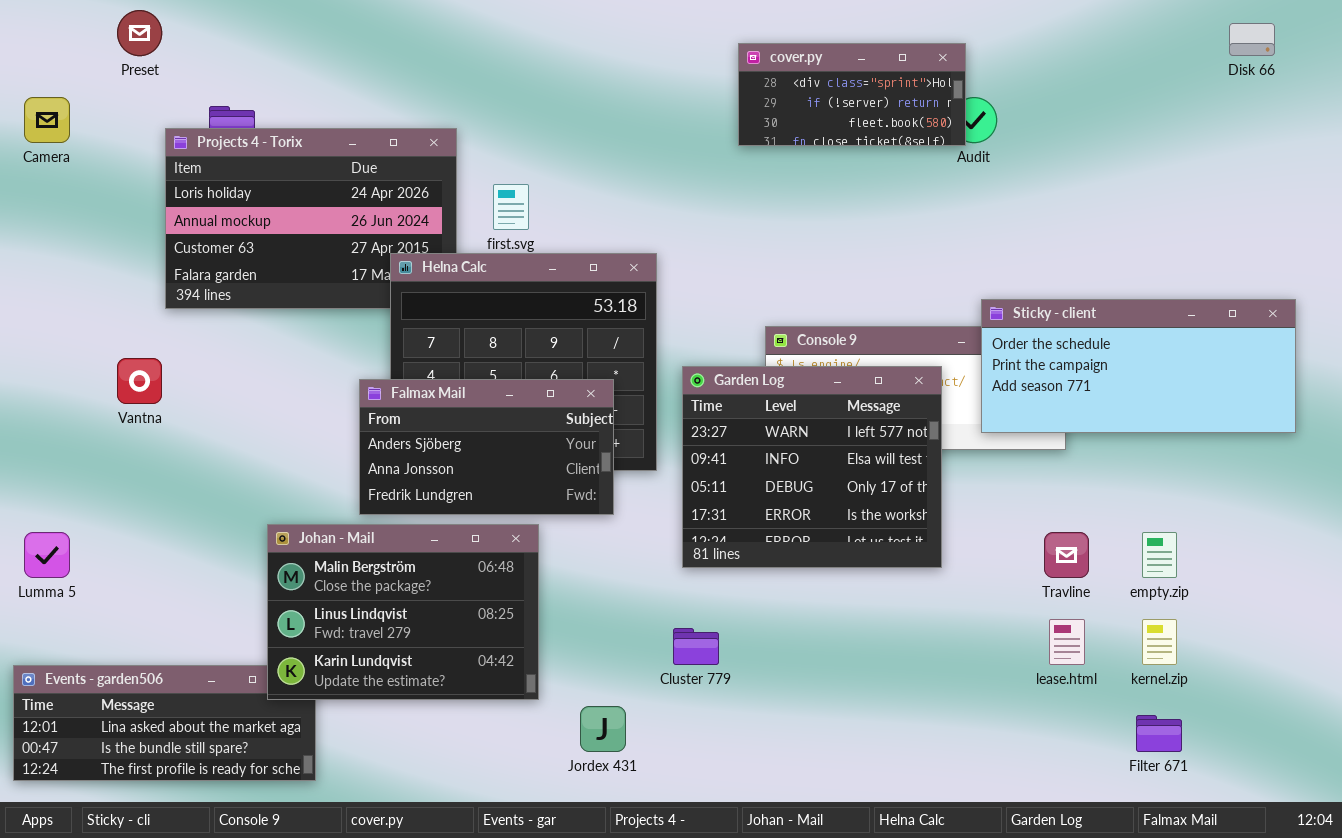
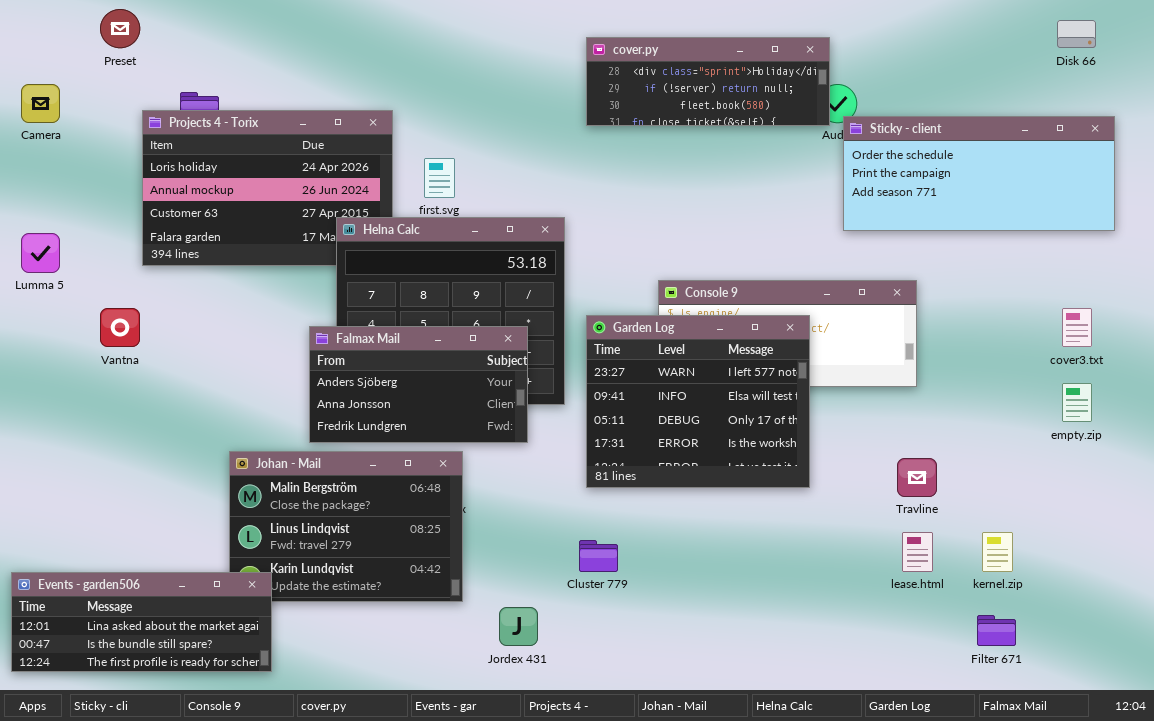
cover.py: [738,43,966,146] -> [586,37,830,126], resized
Sticky - client: [981,299,1296,433] -> [843,116,1115,231], moved
Lumma 5: [24,532,70,578] -> [21,233,60,273], moved
empty.zip: [1142,532,1177,578] -> [1062,383,1092,422], moved
Events - garden506: [13,665,316,781] -> [11,572,272,672], raised

